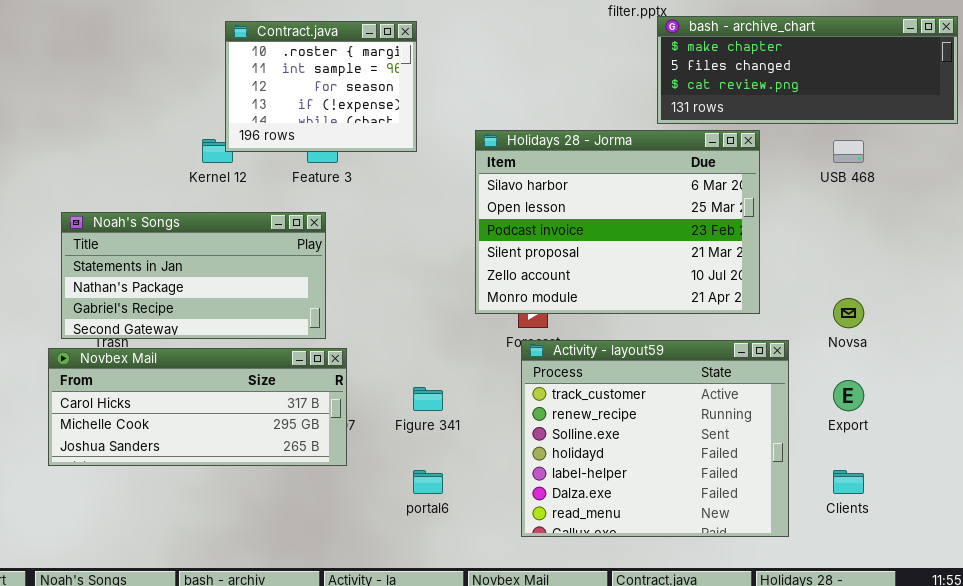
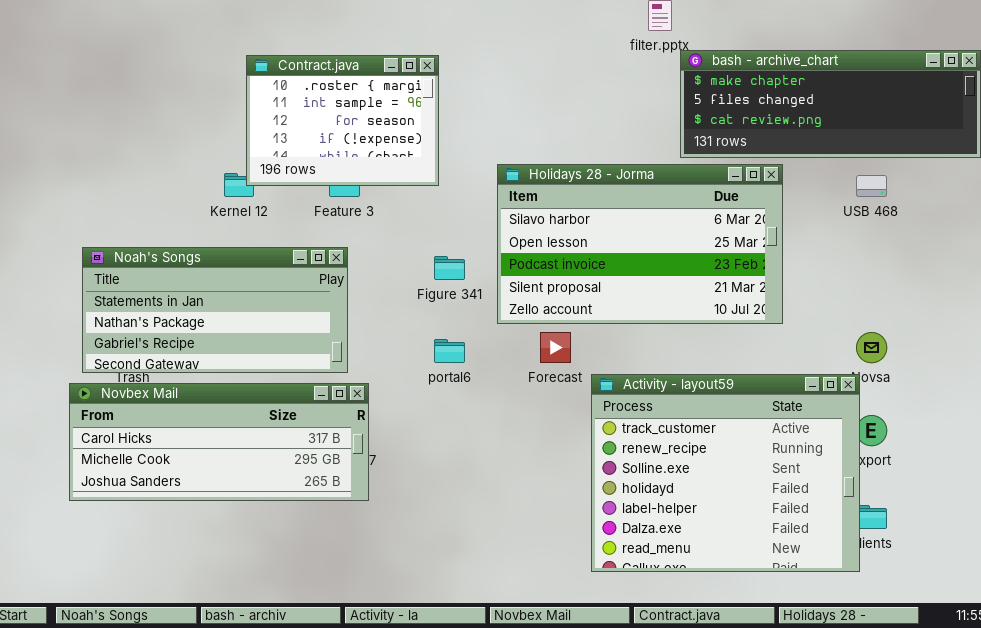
Holidays 28 - Jorma: [475,130,760,314] -> [497,164,783,324], resized
Activity - layout59: [521,340,789,537] -> [591,374,860,572], moved
Figure 341: [413,387,443,411] -> [434,256,465,280], moved
portal6: [413,470,443,494] -> [434,339,465,363], moved

